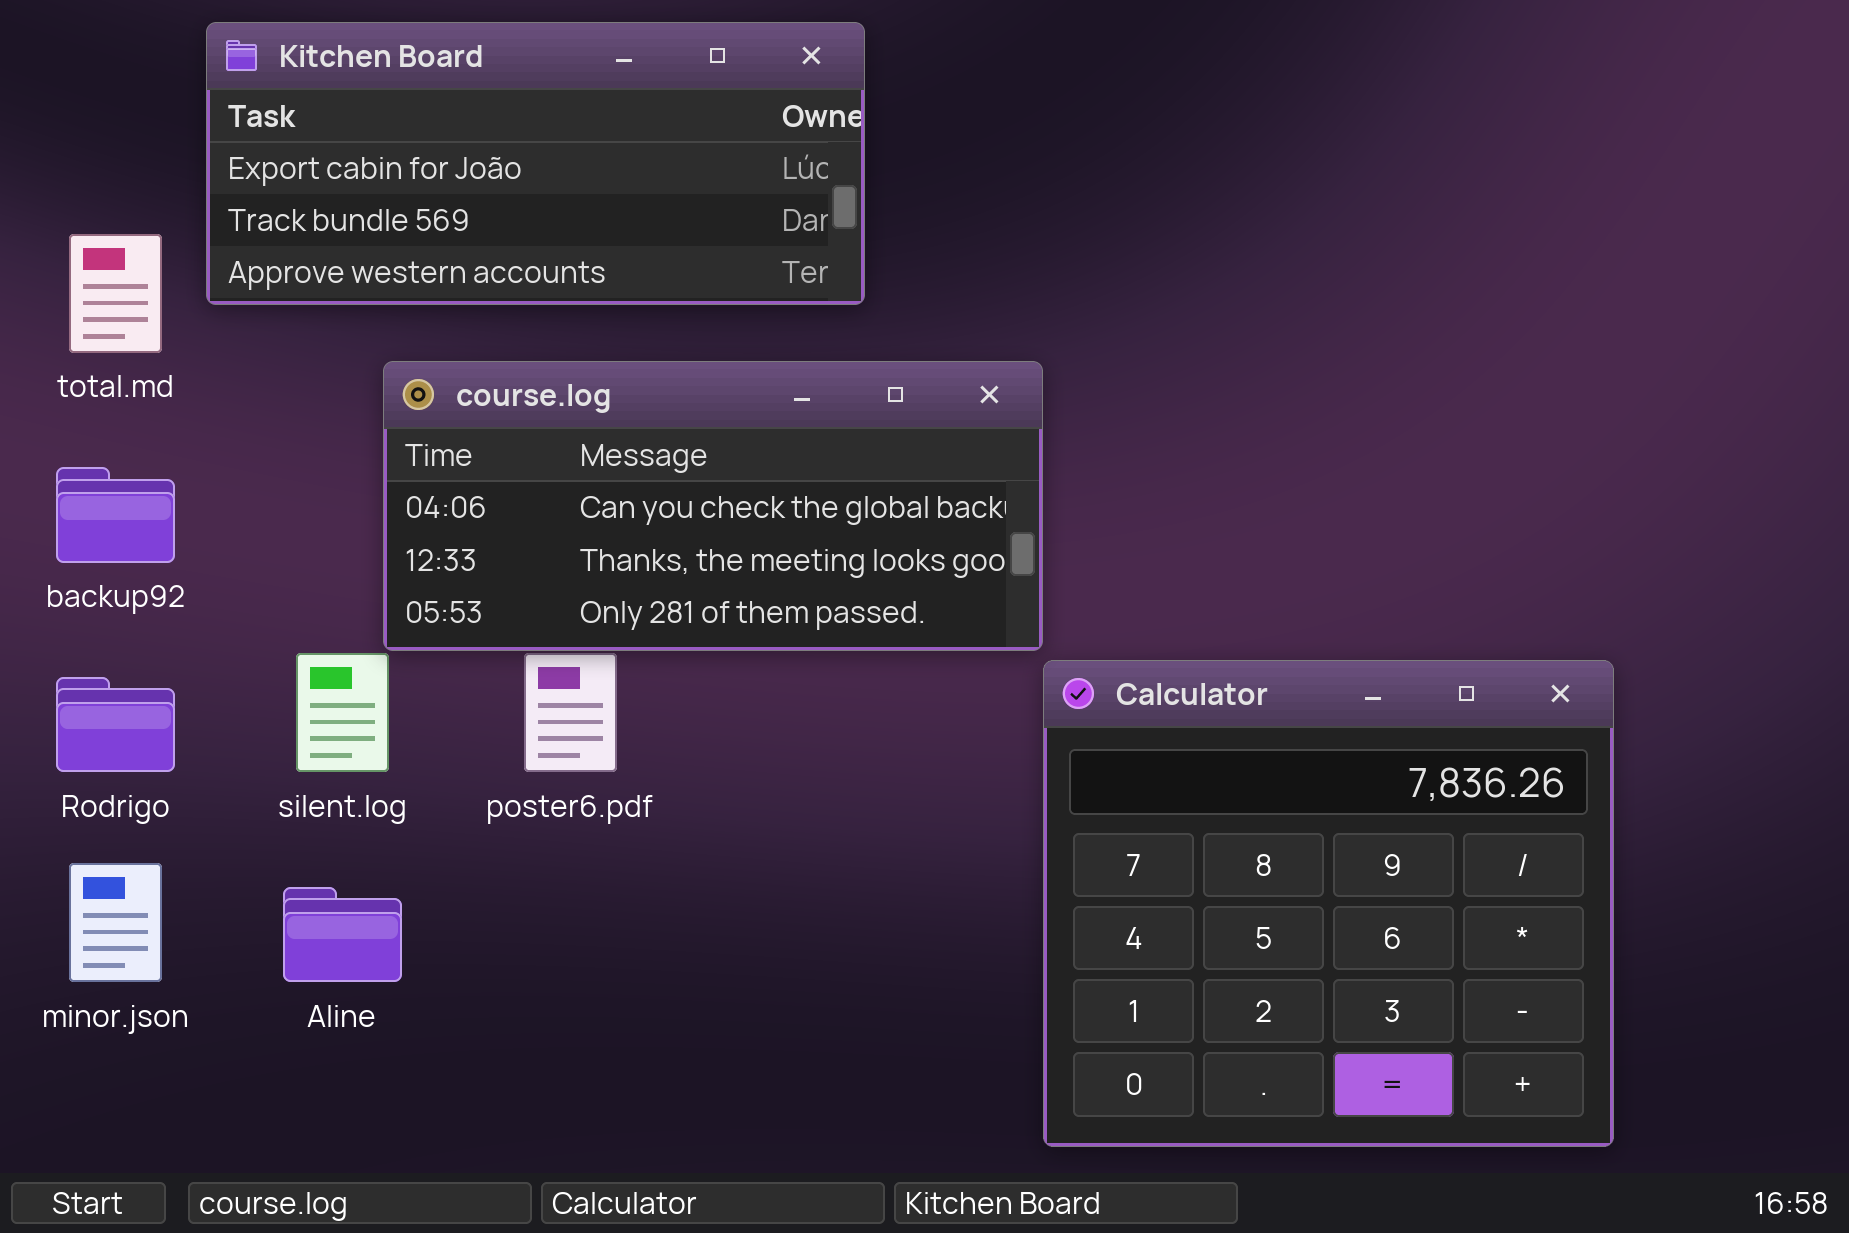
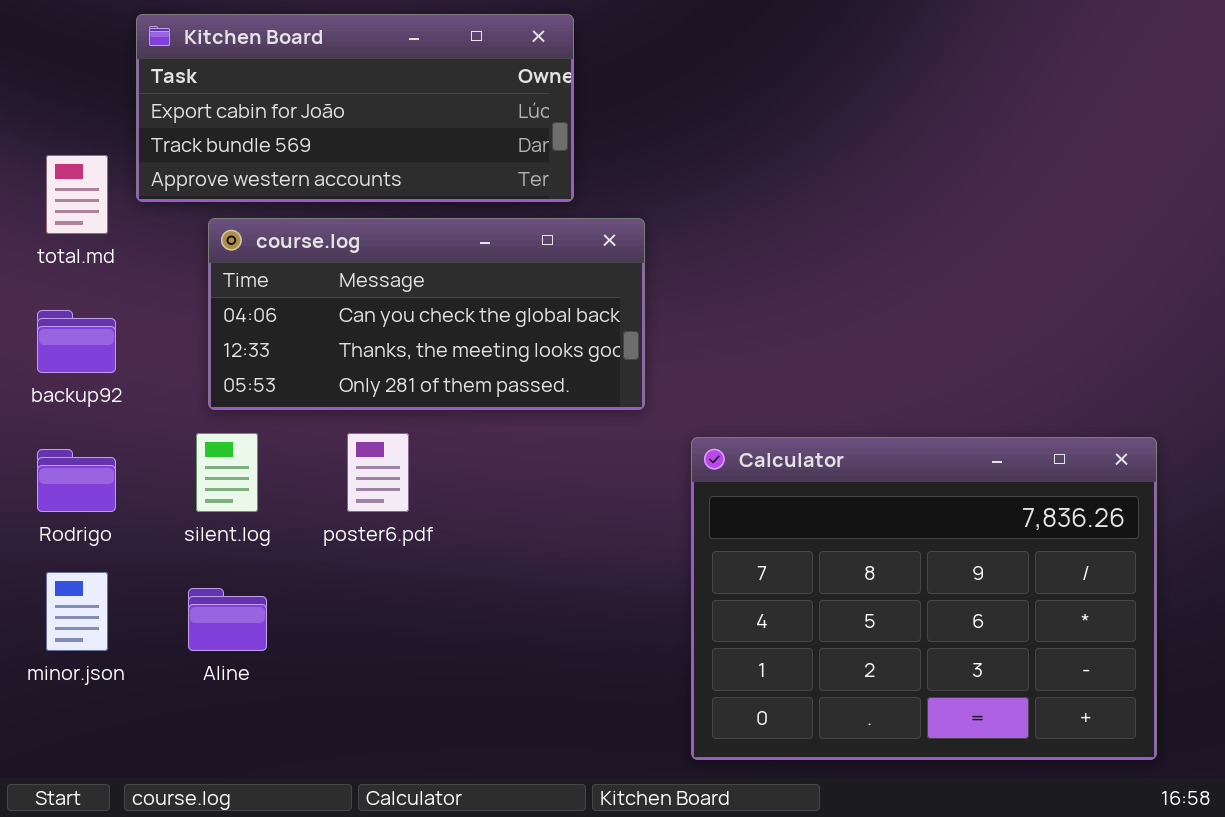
course.log: [383,361,1043,651] -> [208,218,645,410], moved
Calculator: [1043,660,1614,1147] -> [691,437,1157,760], resized

